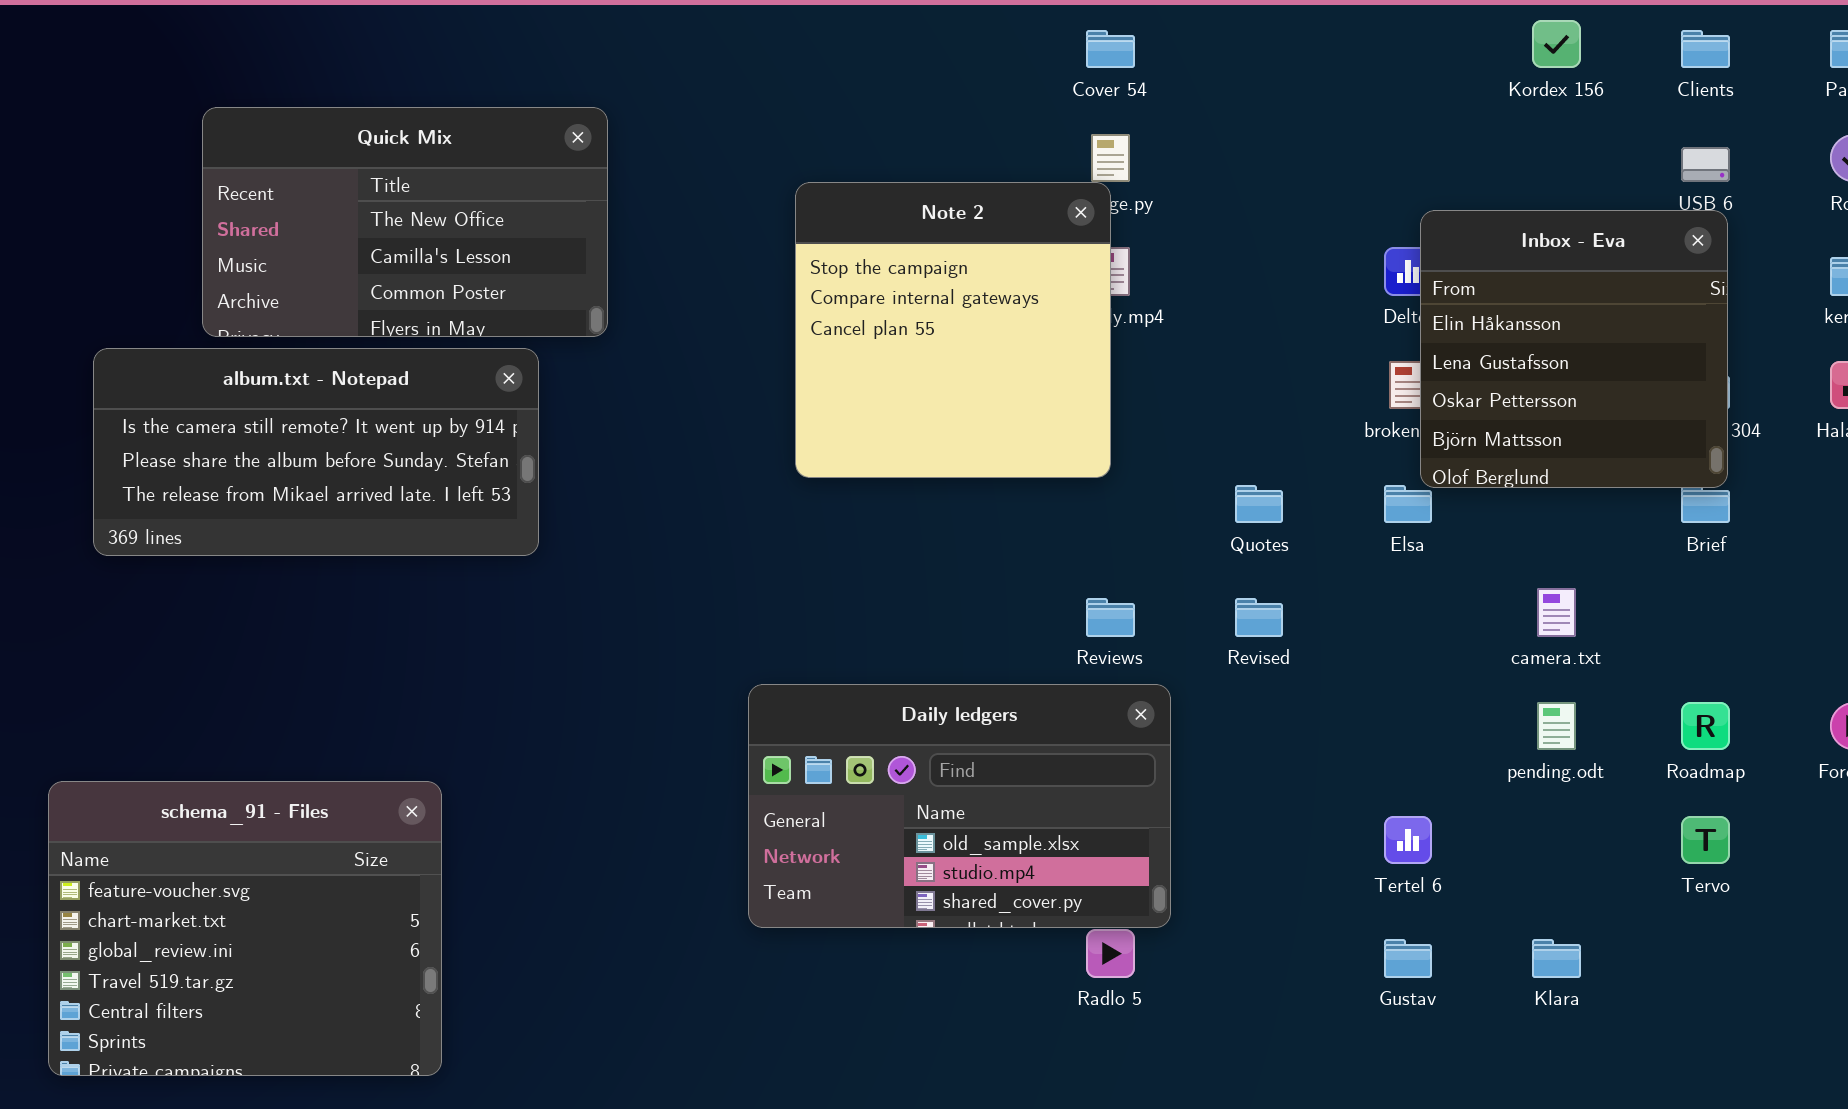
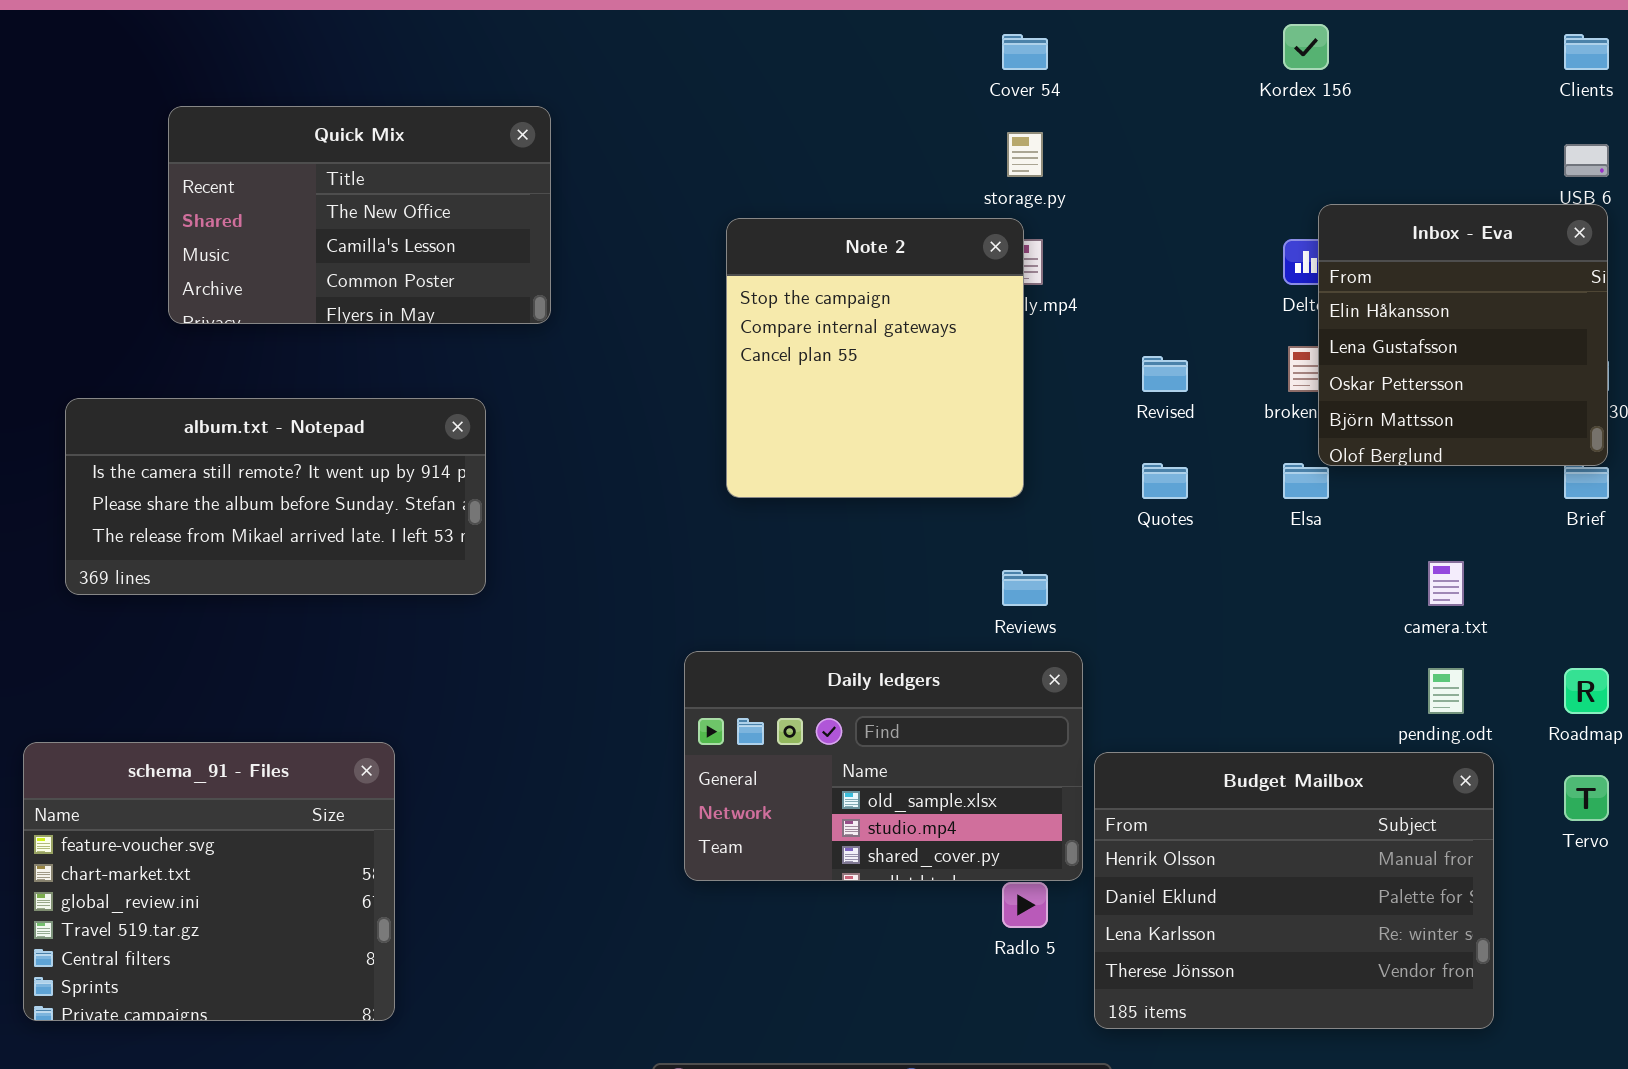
Kordex 156: [1532,20,1581,68] -> [1283,24,1329,70], moved
Note 2: [795,182,1111,478] -> [726,218,1024,498], moved
album.txt - Notepad: [93,348,539,556] -> [65,398,486,595], moved
Revised: [1235,598,1283,637] -> [1142,356,1188,392], moved
Budget Mailbox: none -> [1094,752,1494,1029], opened

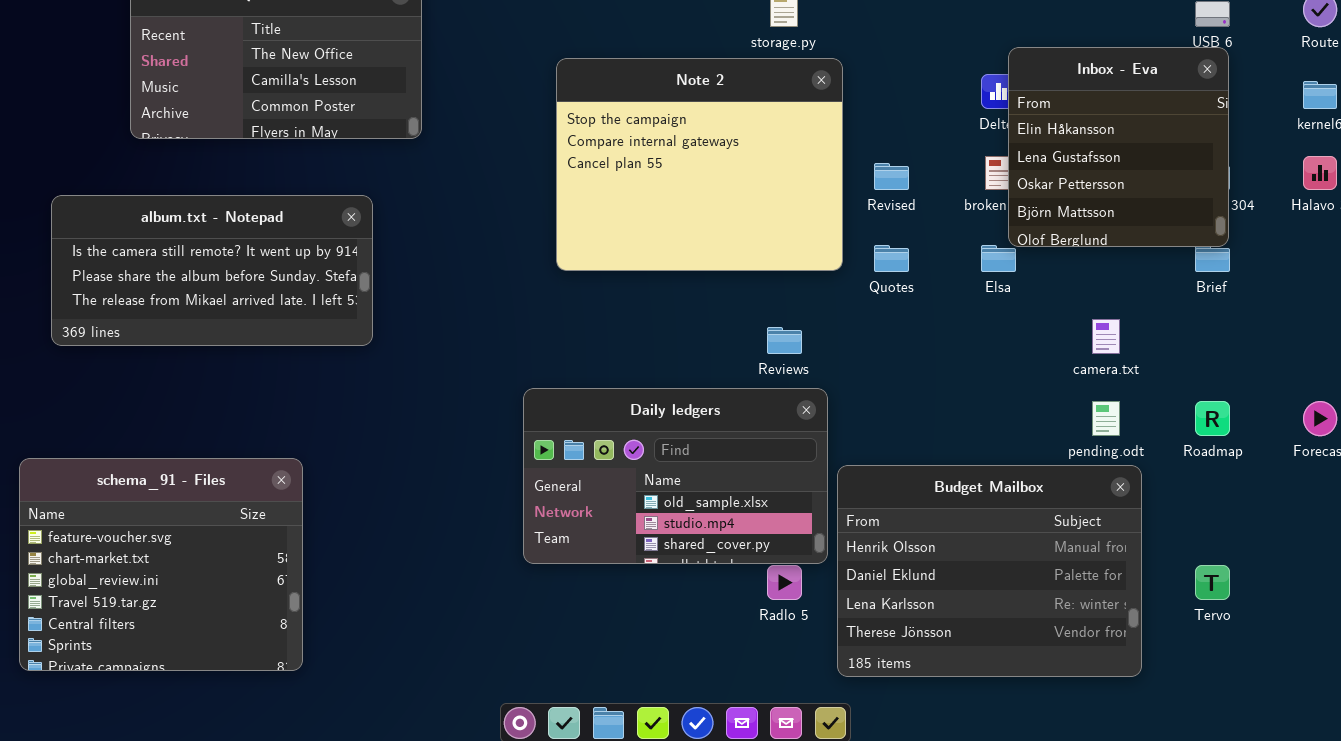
Note 2: [726,218,1024,498] -> [556,58,843,271], resized
Tervo: [1564,775,1609,821] -> [1195,565,1230,600], moved

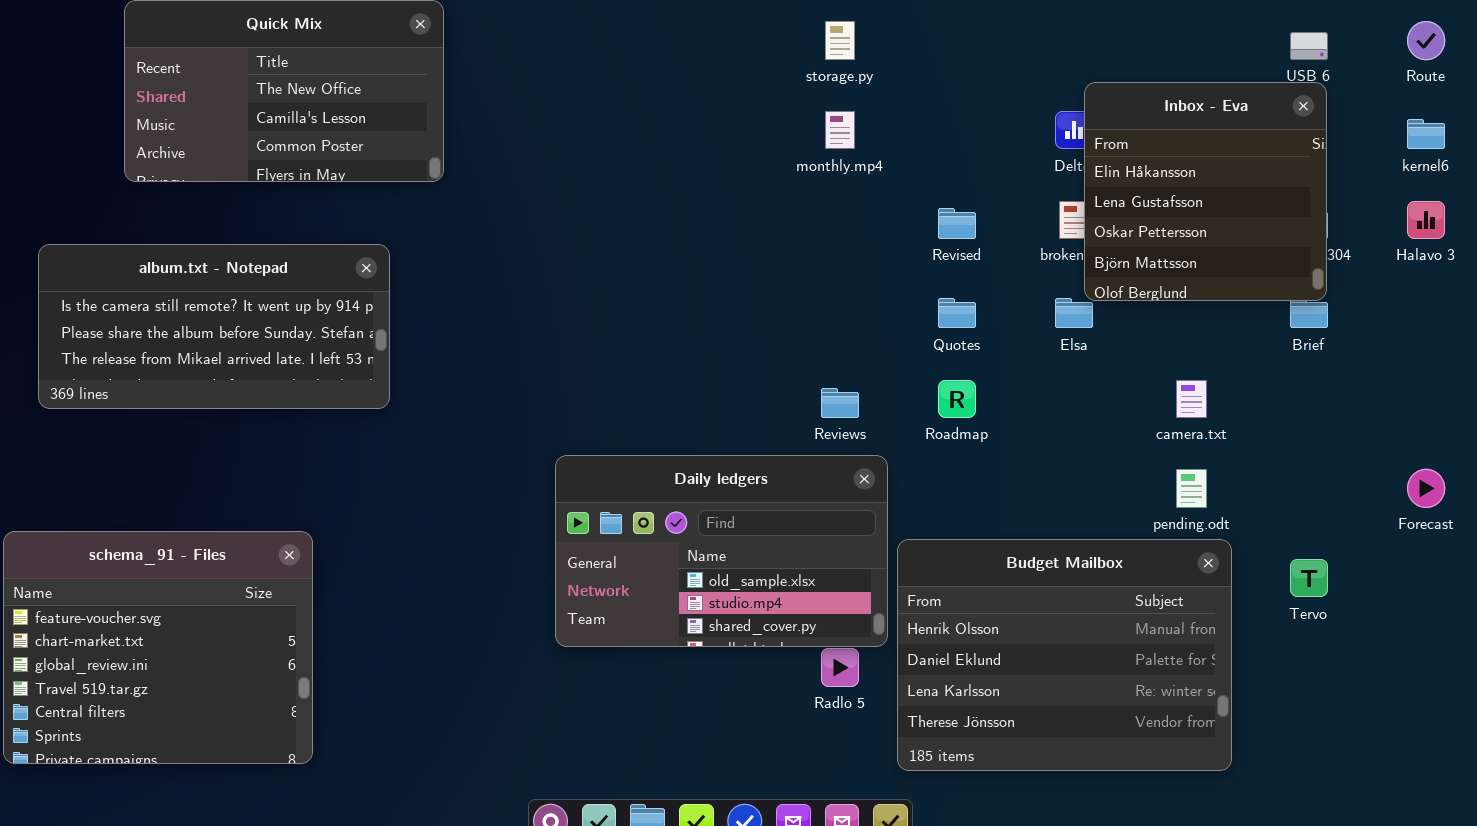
Note 2: [556,58,843,271] -> none, closed
Roadmap: [1195,401,1230,436] -> [938,380,976,418], moved
Tervo: [1195,565,1230,600] -> [1290,559,1328,597], moved

